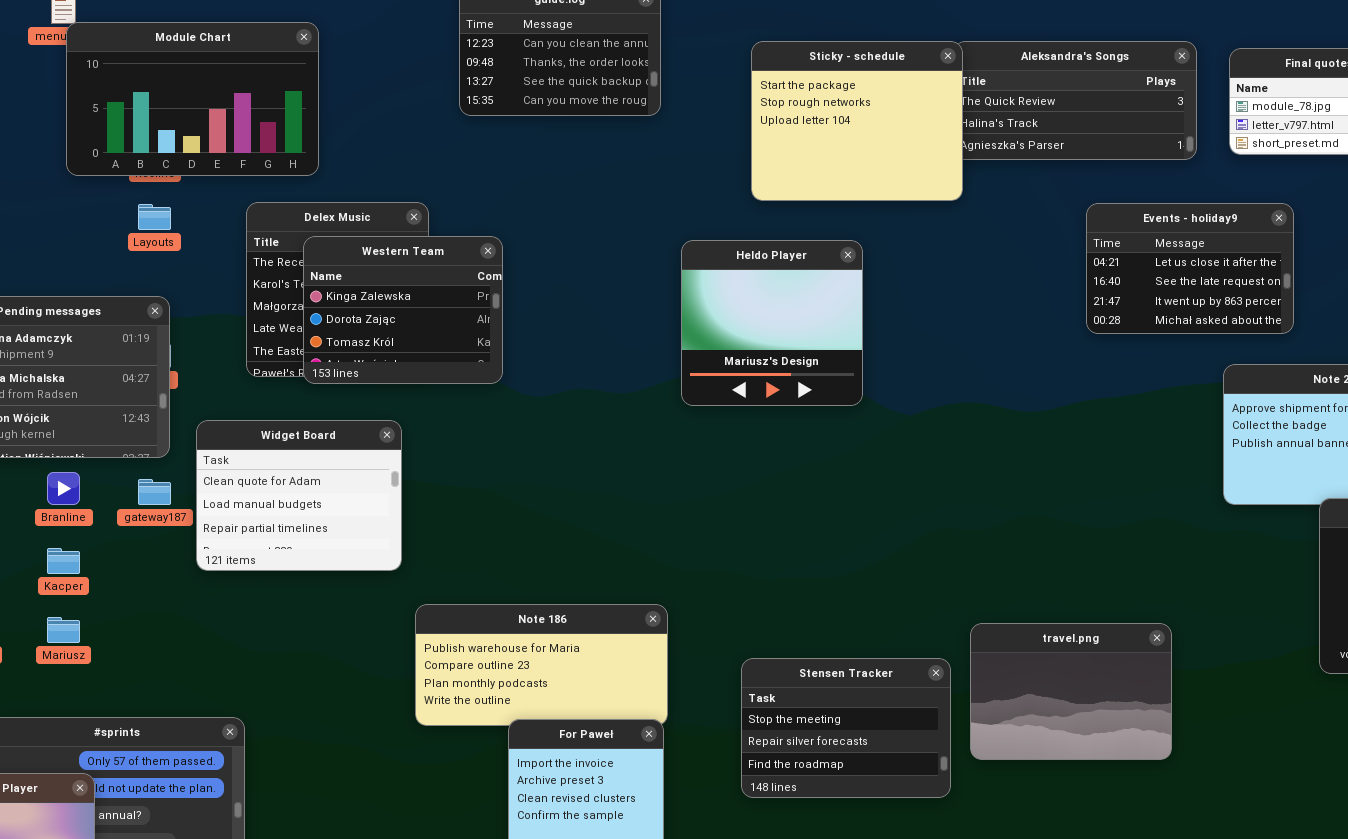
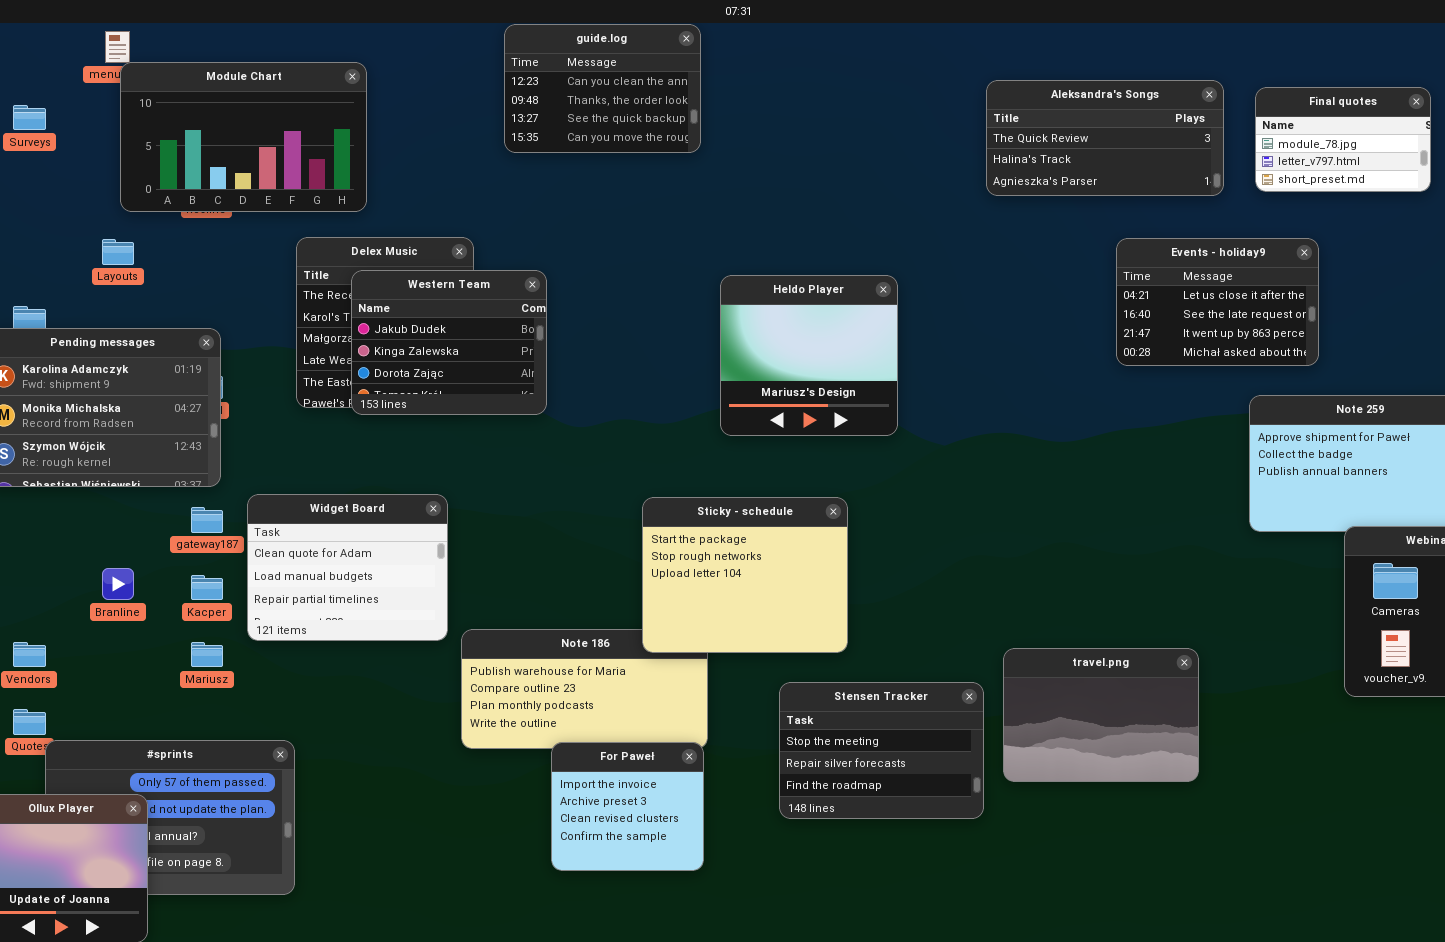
Sticky - schedule: [751,41,963,201] -> [642,497,848,653], moved
Layouts: [138,204,171,230] -> [102,239,134,265], moved
Western Team: [303,236,503,384] -> [351,270,547,415], scrolled up 1 row
Widget Board: [196,420,402,571] -> [247,494,448,641], moved
Branline: [47,472,80,505] -> [102,568,134,600], moved
Kacper: [47,548,80,574] -> [191,575,223,600], moved
Mariusz: [47,617,80,643] -> [191,642,223,667], moved

